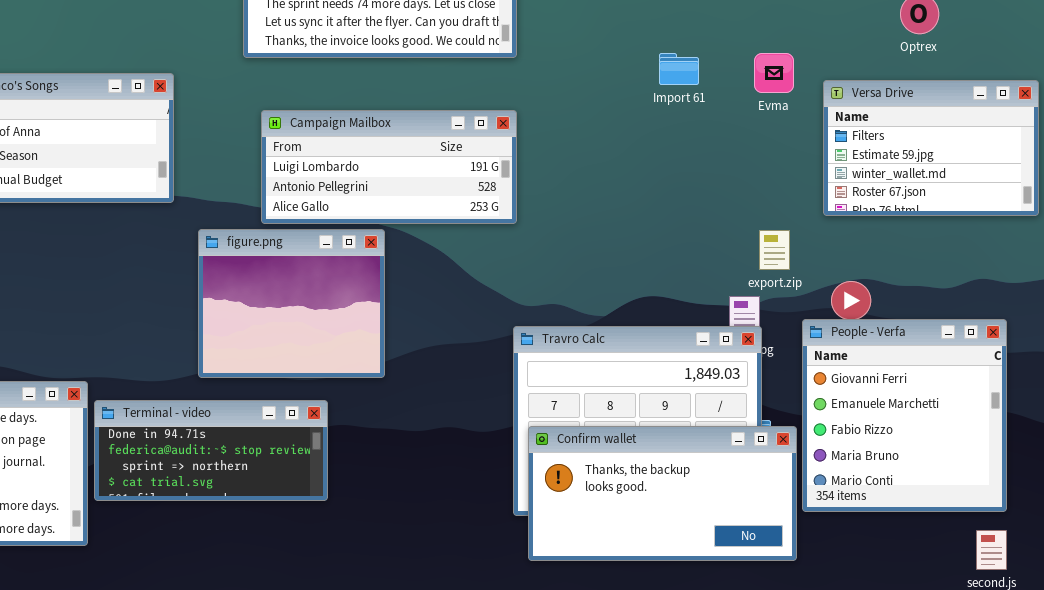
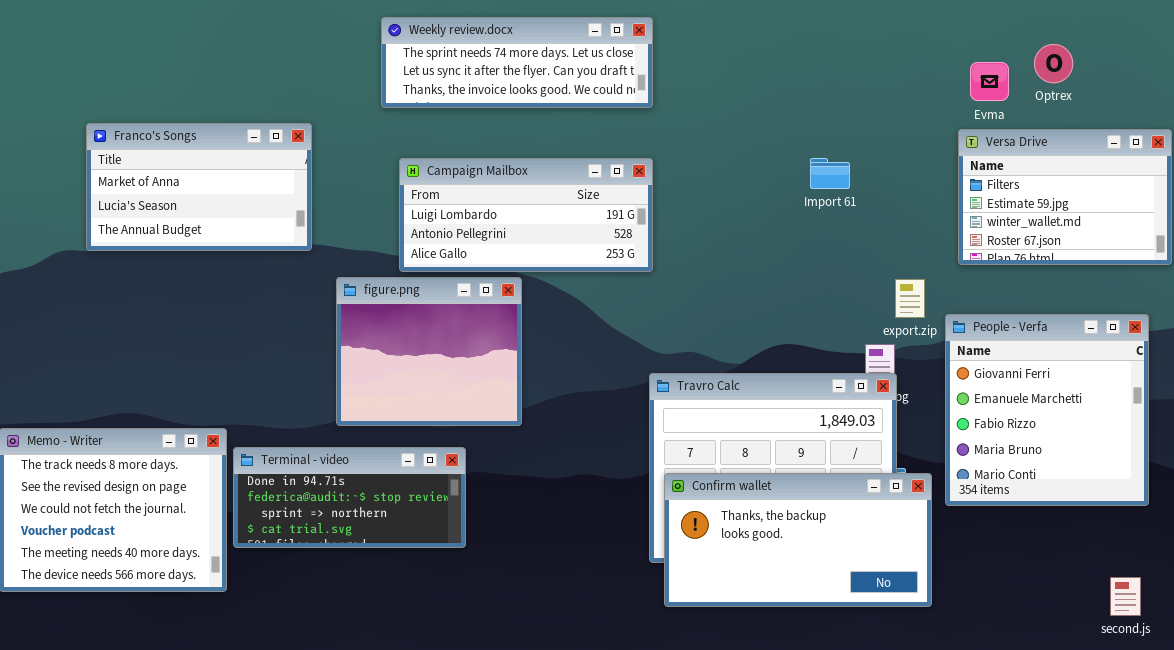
Import 61: [659,53,699,85] -> [810,158,850,189], moved
Evma: [754,53,794,93] -> [970,62,1009,101], moved
People - Verfa: [802,319,1007,512] -> [945,314,1149,506], moved

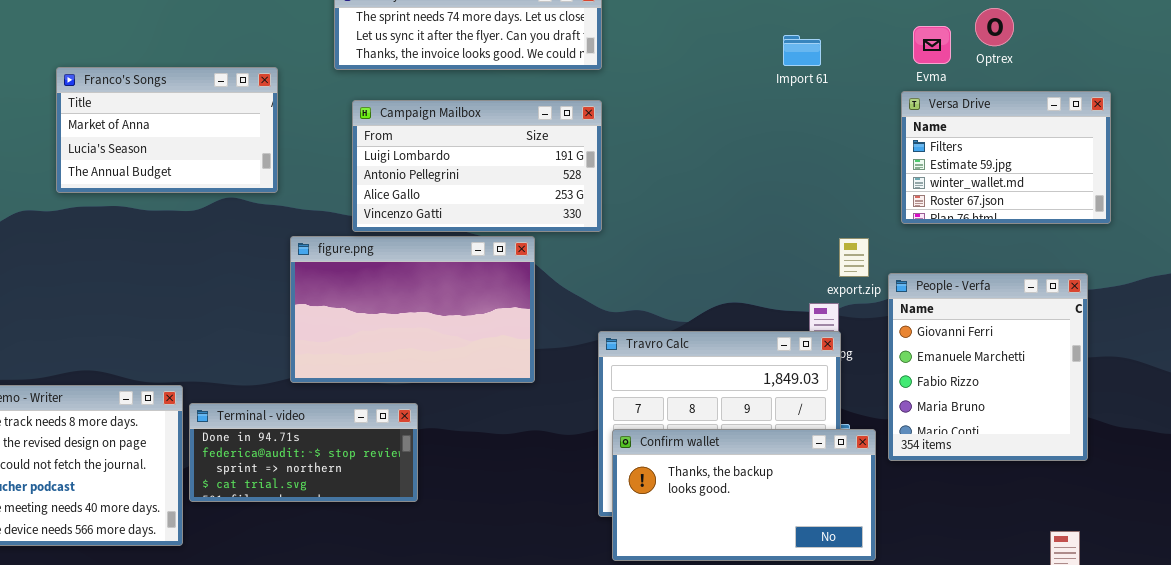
Franco's Songs: [86,123,312,251] -> [56,67,278,193], moved
Import 61: [810,158,850,189] -> [783,35,821,66], moved
Campaign Mailbox: [399,158,653,272] -> [352,100,602,232], resized
figure.png: [336,277,522,426] -> [290,236,535,383], resized

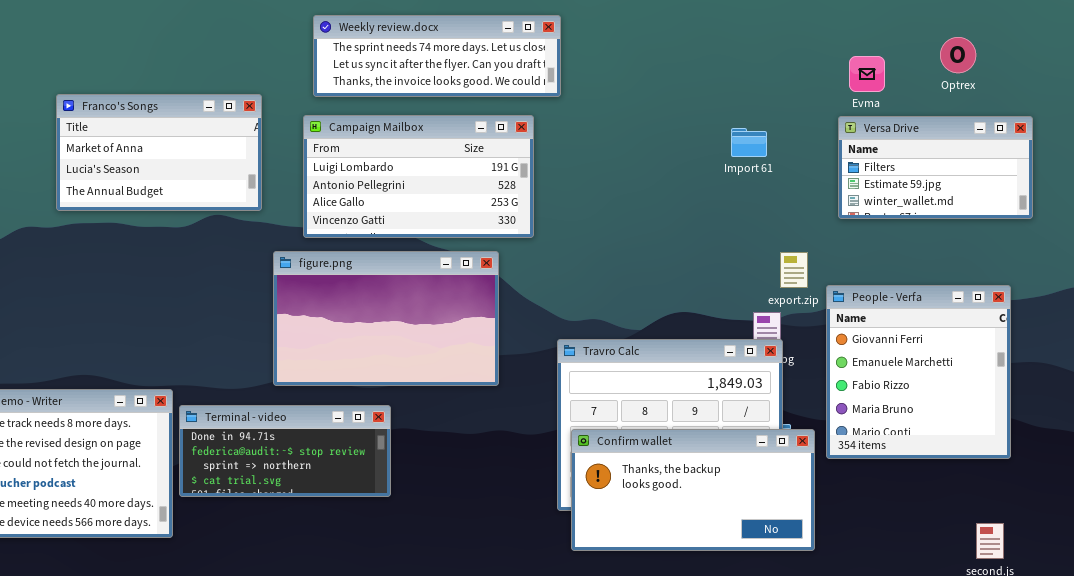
Optrex: [975,8,1014,46] -> [940,37,976,73], moved
Import 61: [783,35,821,66] -> [731,128,767,157], moved
Versa Drive: [901,91,1111,224] -> [838,116,1033,219], resized
Campaign Mailbox: [352,100,602,232] -> [303,115,534,238], moved

